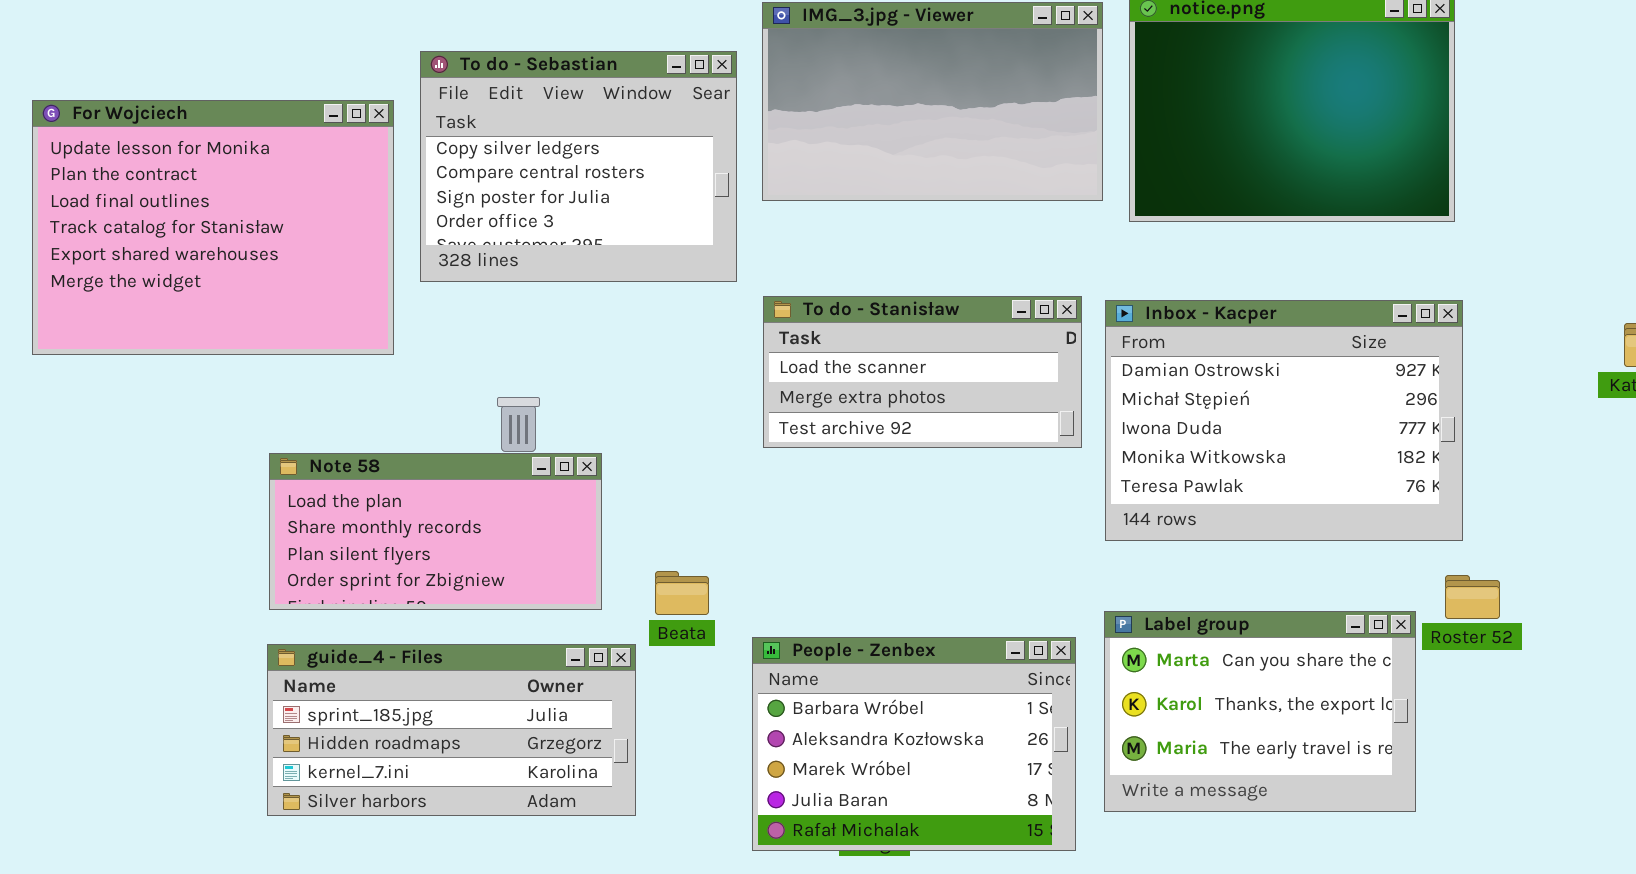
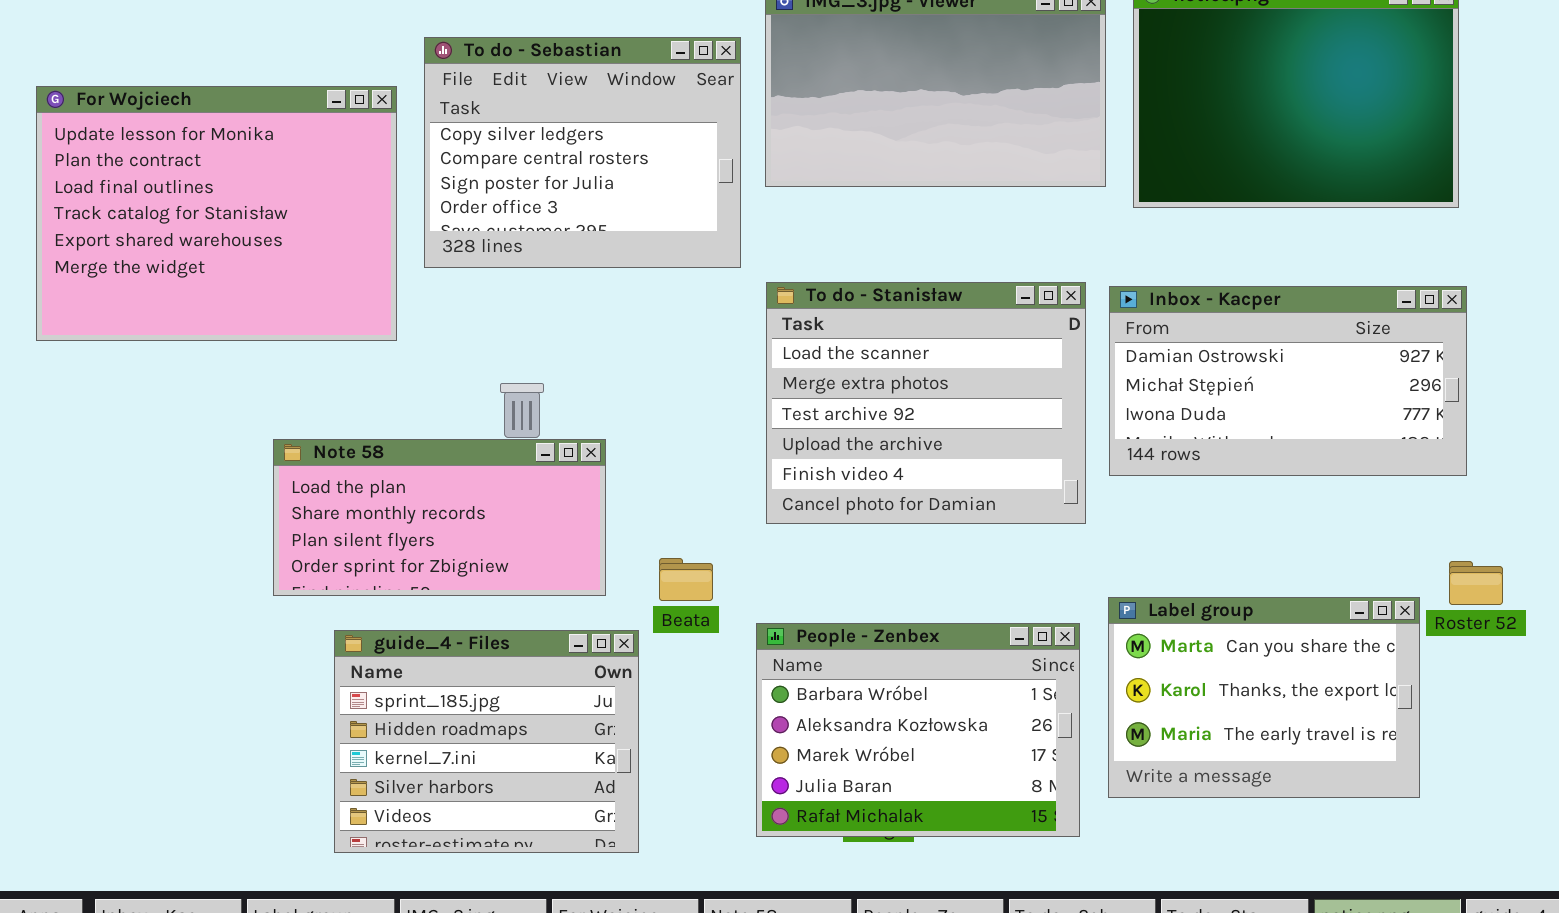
To do - Stanisław: [763,296,1082,448] -> [766,282,1086,524], resized
Inbox - Kacper: [1105,300,1463,541] -> [1109,286,1467,476], resized
guide_4 - Files: [267,644,636,816] -> [334,630,639,853], resized

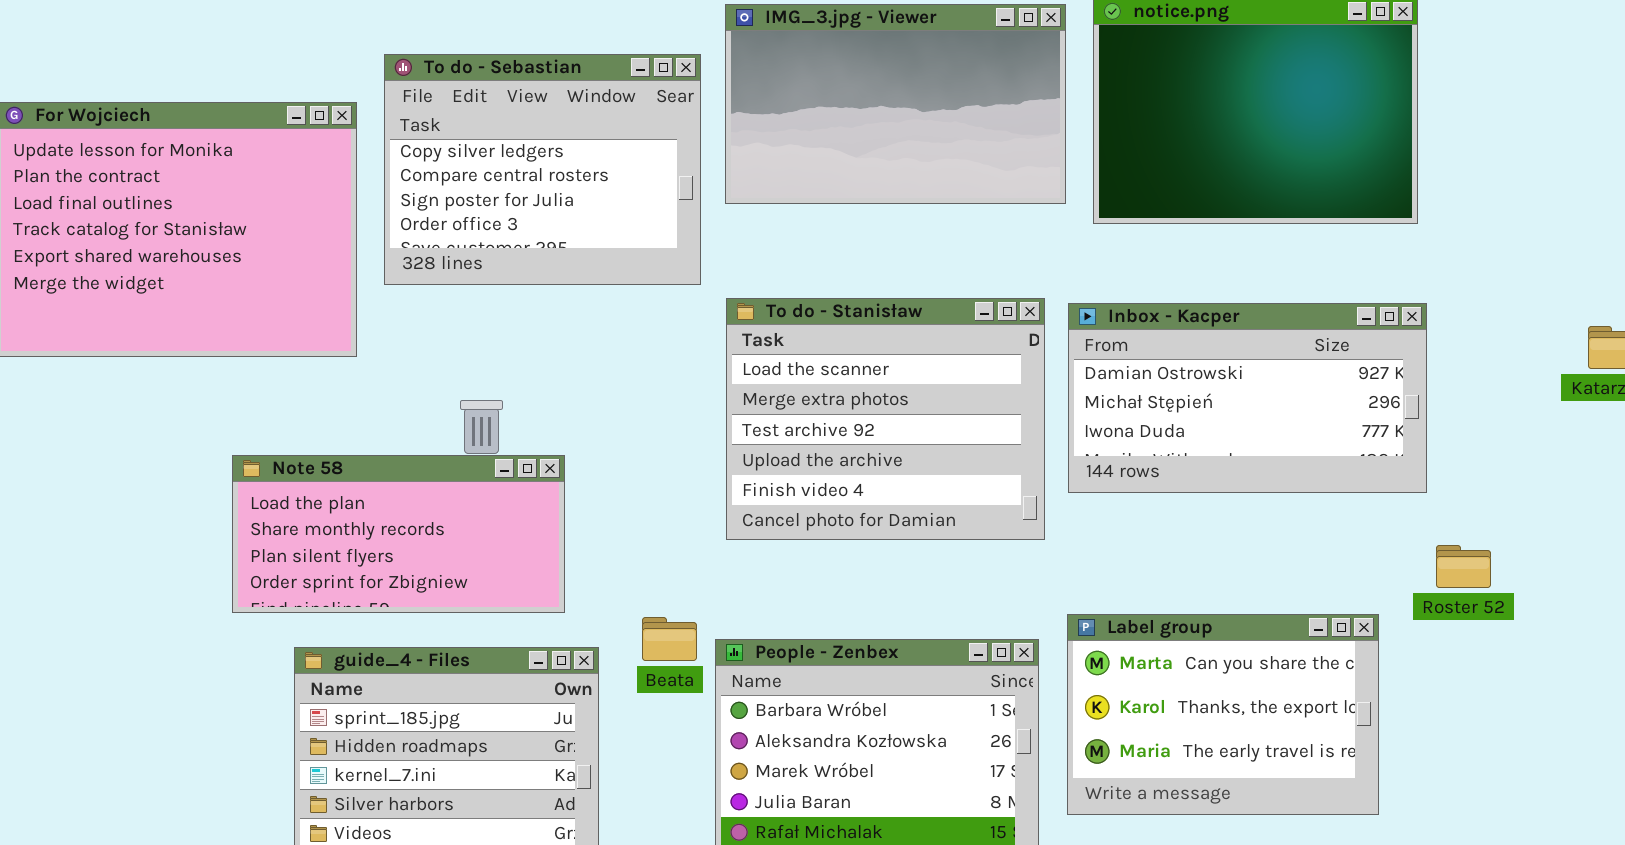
Beata: [659,558,713,601] -> [642,617,697,661], moved
Roster 52: [1449,561,1503,605] -> [1436,545,1491,588], moved

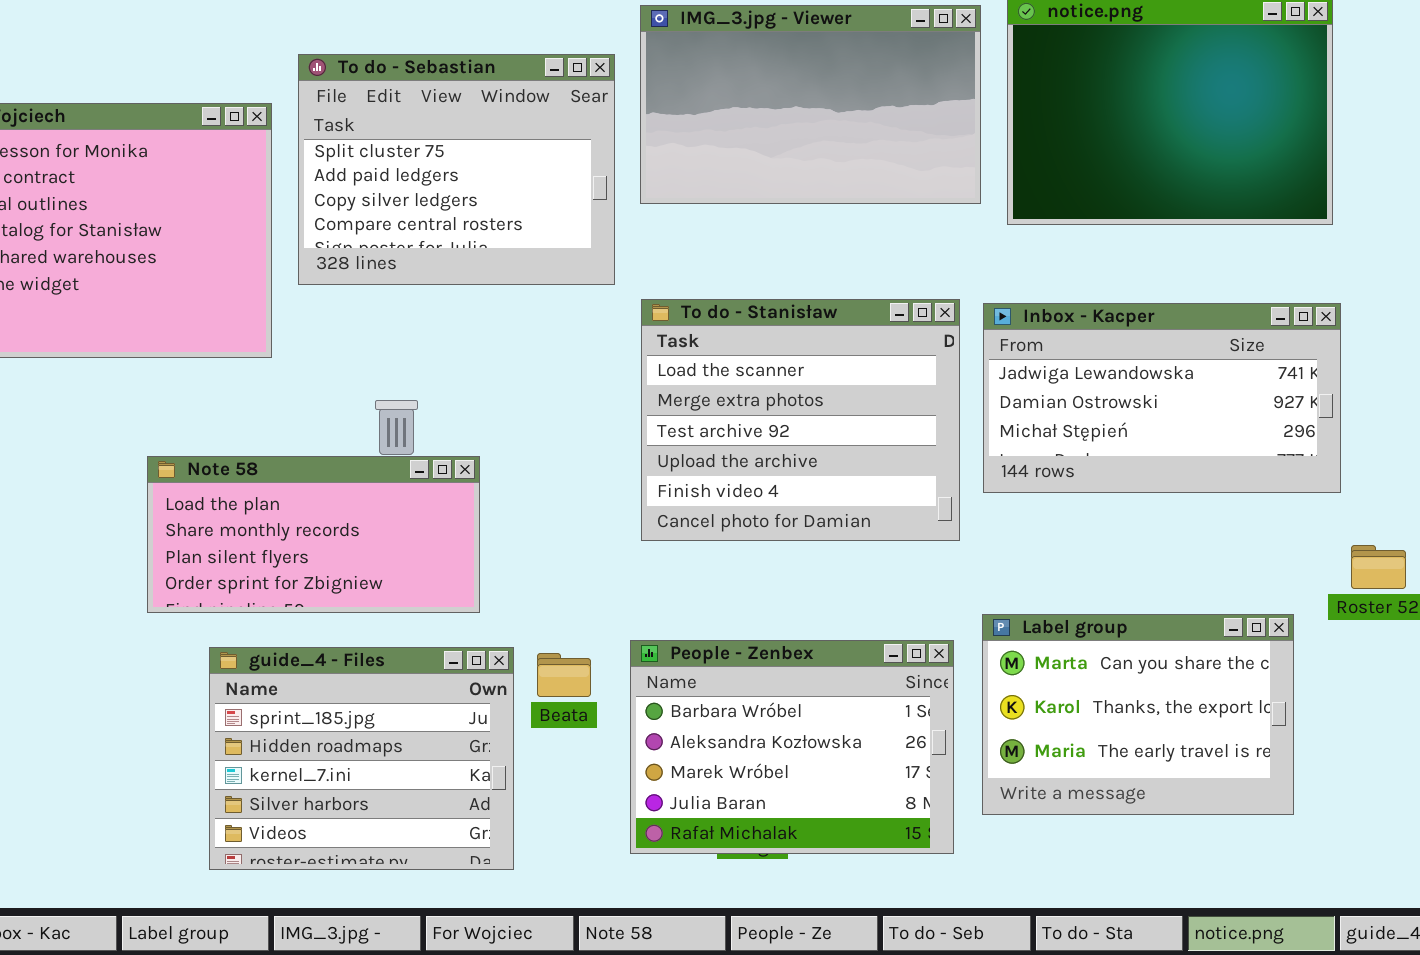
To do - Sebastian: [384,54,701,285] -> [298,54,615,285], scrolled up 2 rows
Inbox - Kacper: [1068,303,1427,493] -> [983,303,1341,493], scrolled up 1 row
Beata: [642,617,697,661] -> [537,653,591,697], moved

